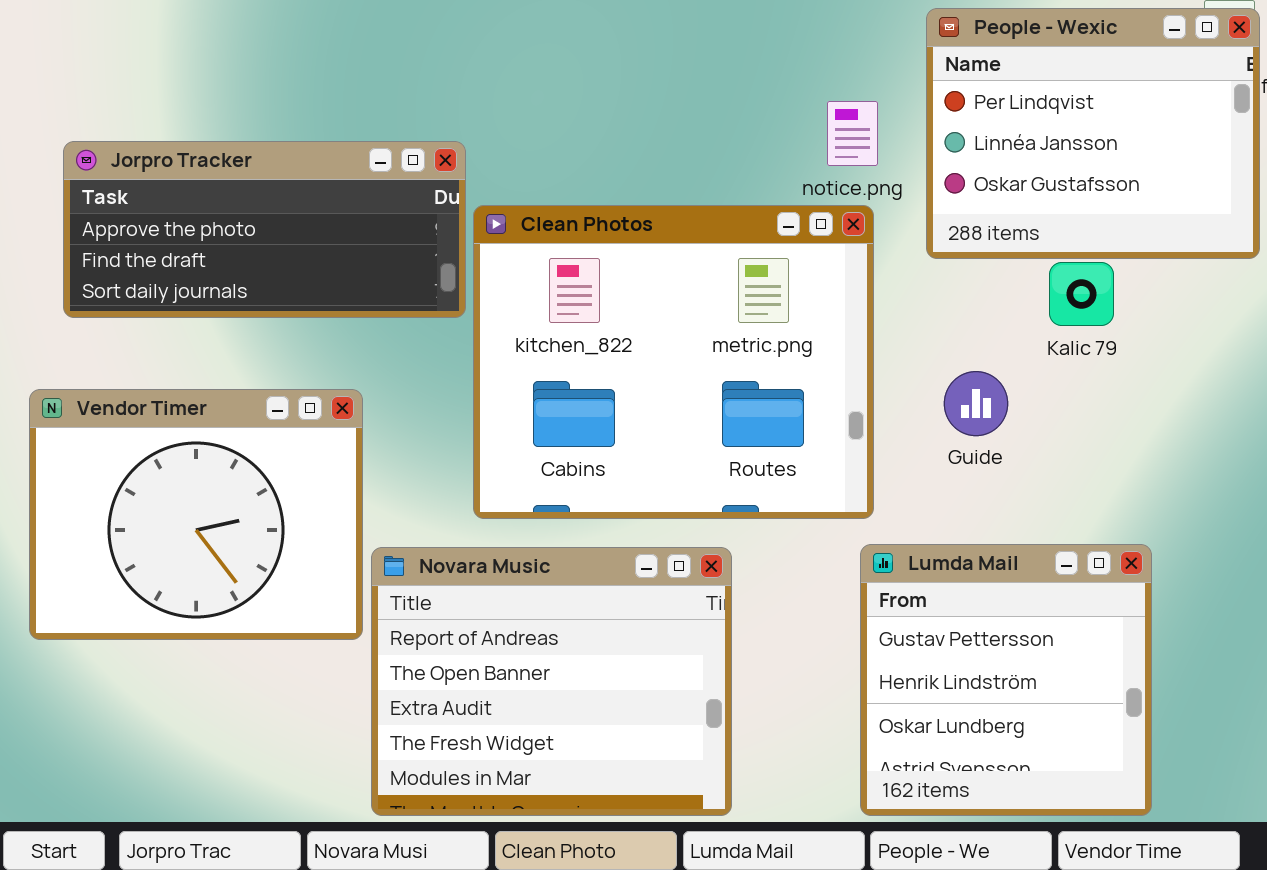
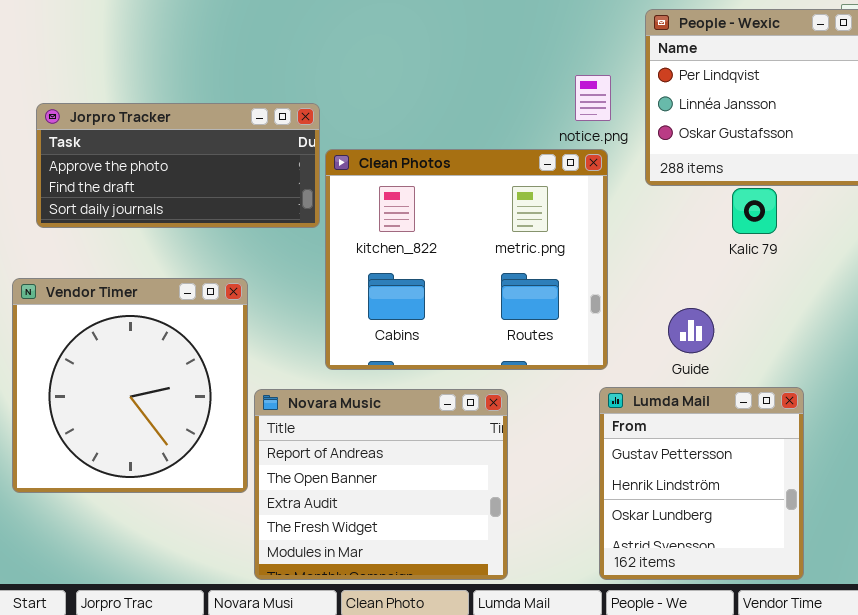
Guide: [944,371,1008,436] -> [668,308,714,353], moved
Vendor Timer: [29,389,363,640] -> [12,278,248,493], resized

